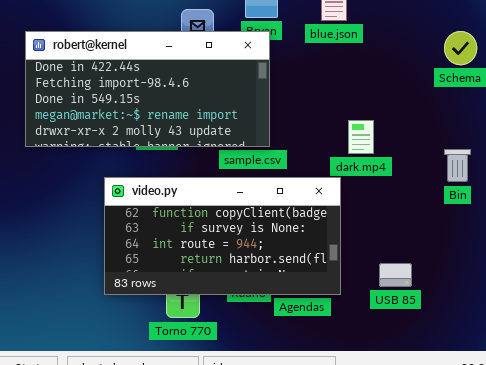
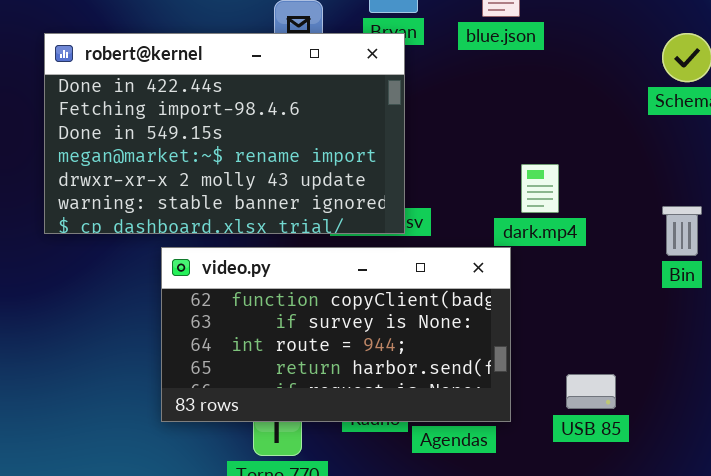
robert@kernel: [25,31,270,147] -> [44,33,405,234], resized

